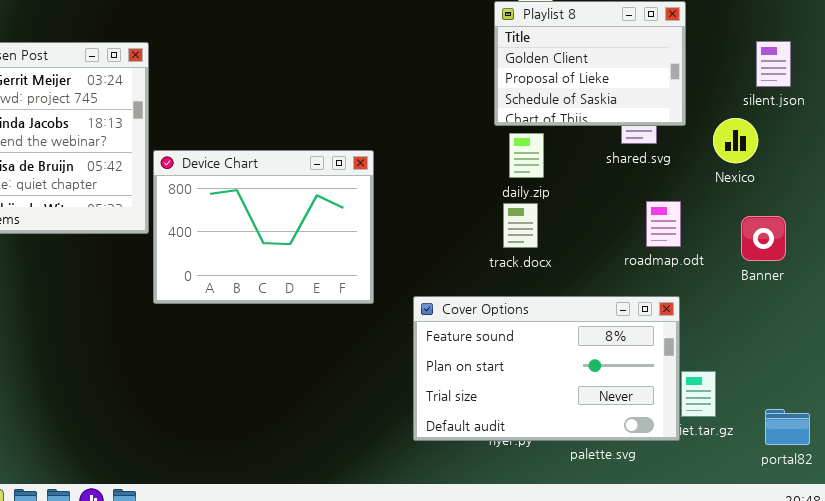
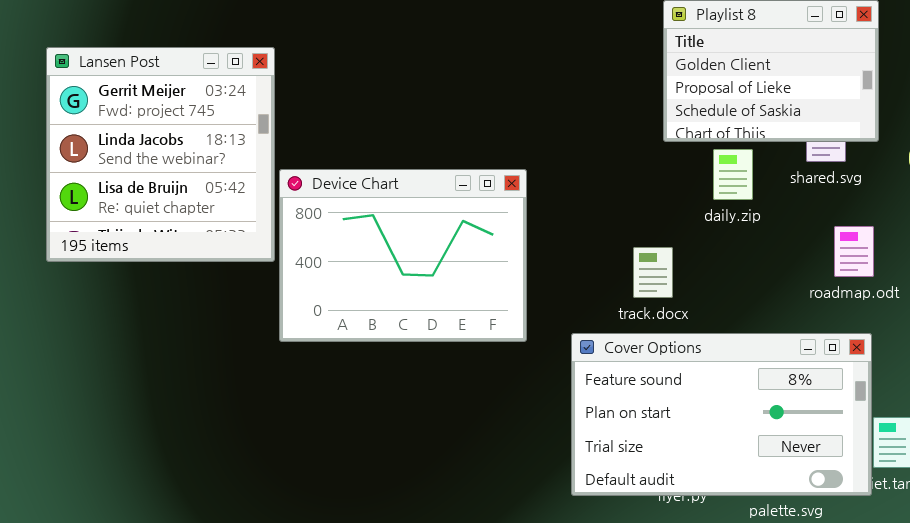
daily.zip: [509,133,544,178] -> [713,149,753,200], moved
track.docx: [503,203,538,248] -> [633,247,673,298], moved

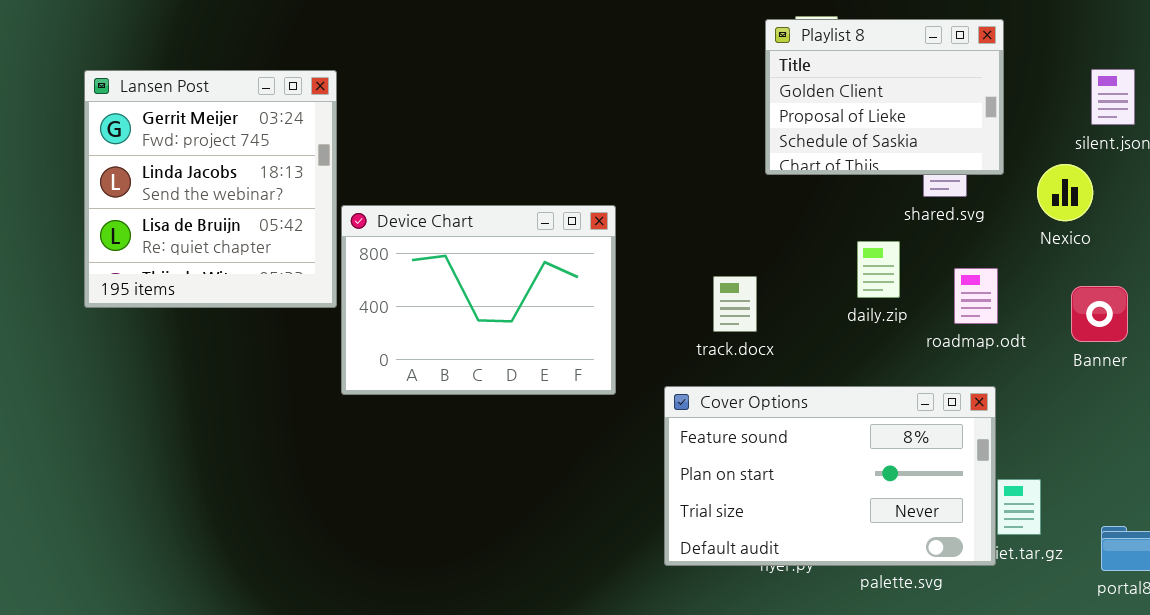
daily.zip: [713,149,753,200] -> [857,241,900,298], moved
track.docx: [633,247,673,298] -> [713,276,757,332], moved

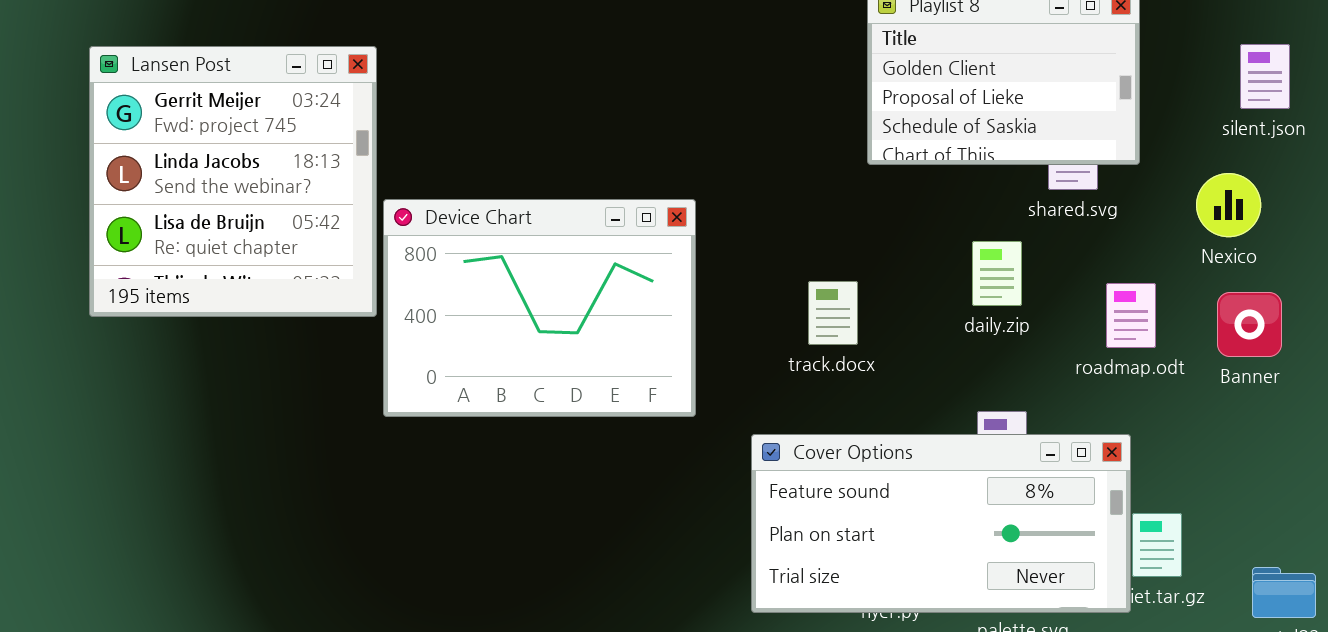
Nexico: [1037,164,1093,221] -> [1196,173,1261,237], moved
roadmap.odt: [954,268,998,324] -> [1106,283,1156,348], moved
Cover Options: [664,386,996,566] -> [751,434,1131,613], resized

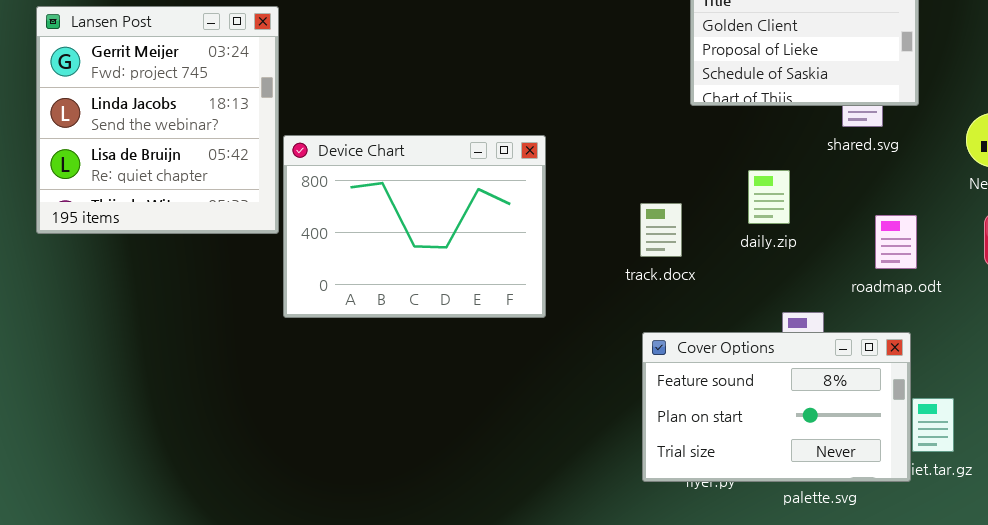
daily.zip: [972,241,1022,306] -> [748,170,790,224], moved
roadmap.odt: [1106,283,1156,348] -> [875,215,917,269], moved
Cover Options: [751,434,1131,613] -> [642,332,911,482], resized

